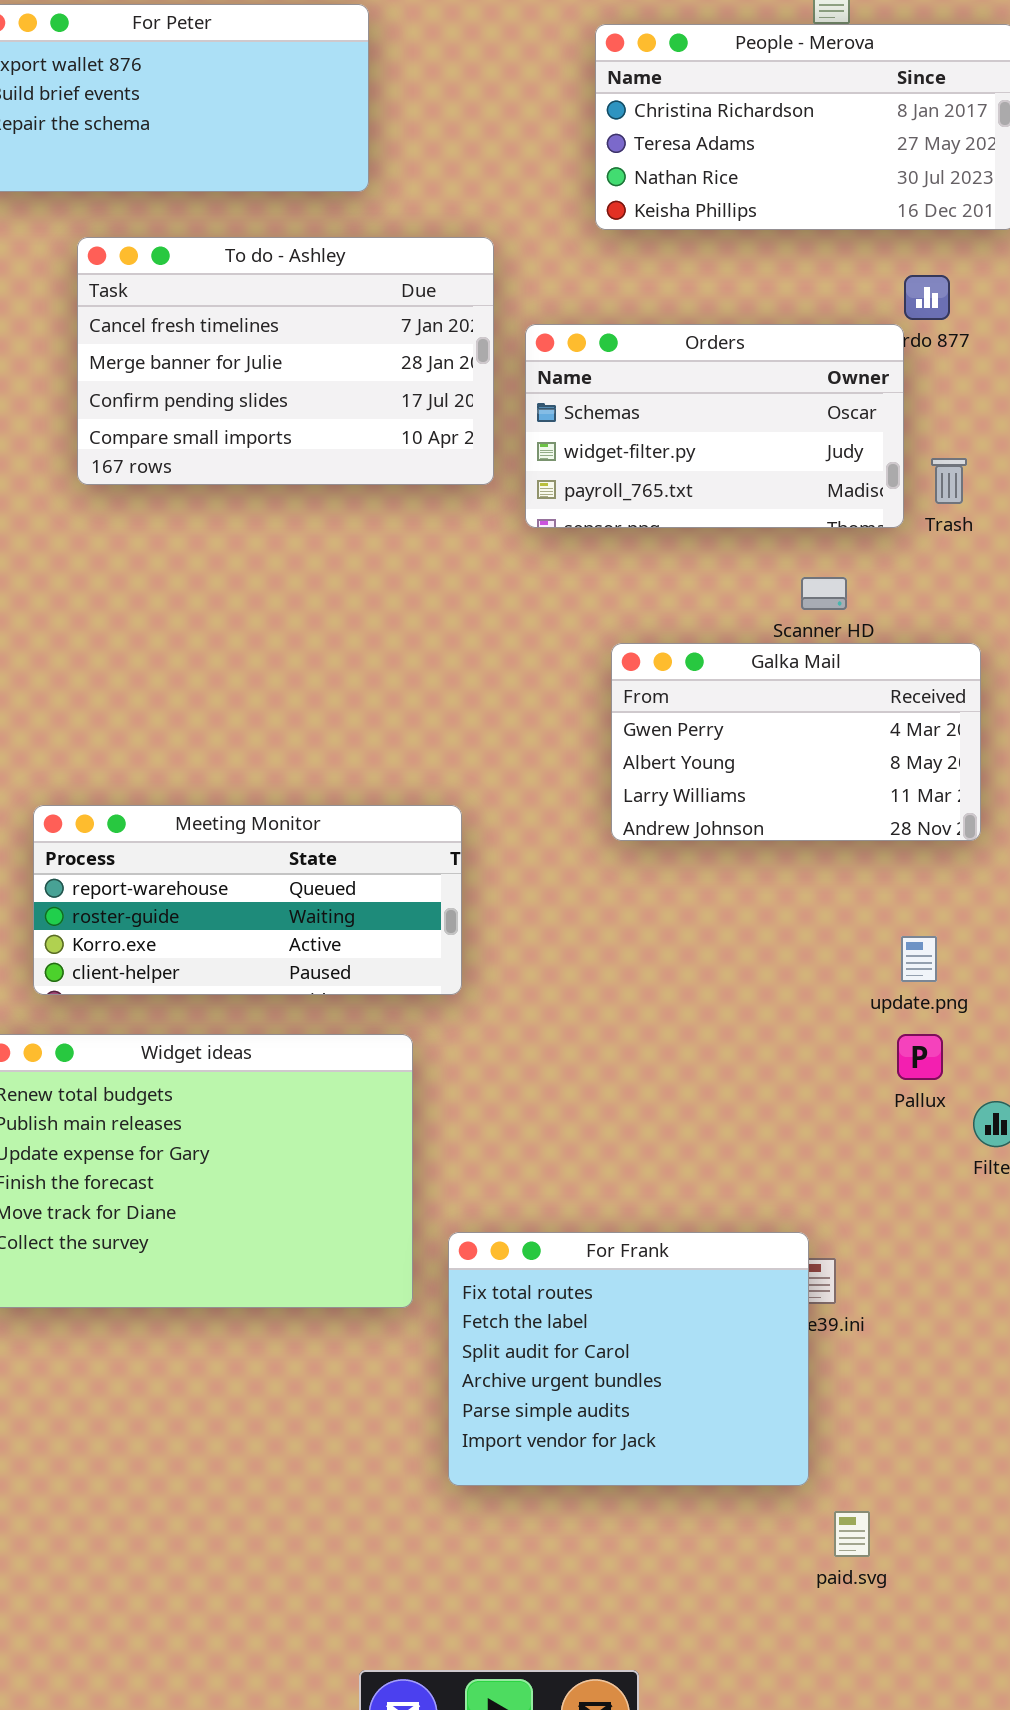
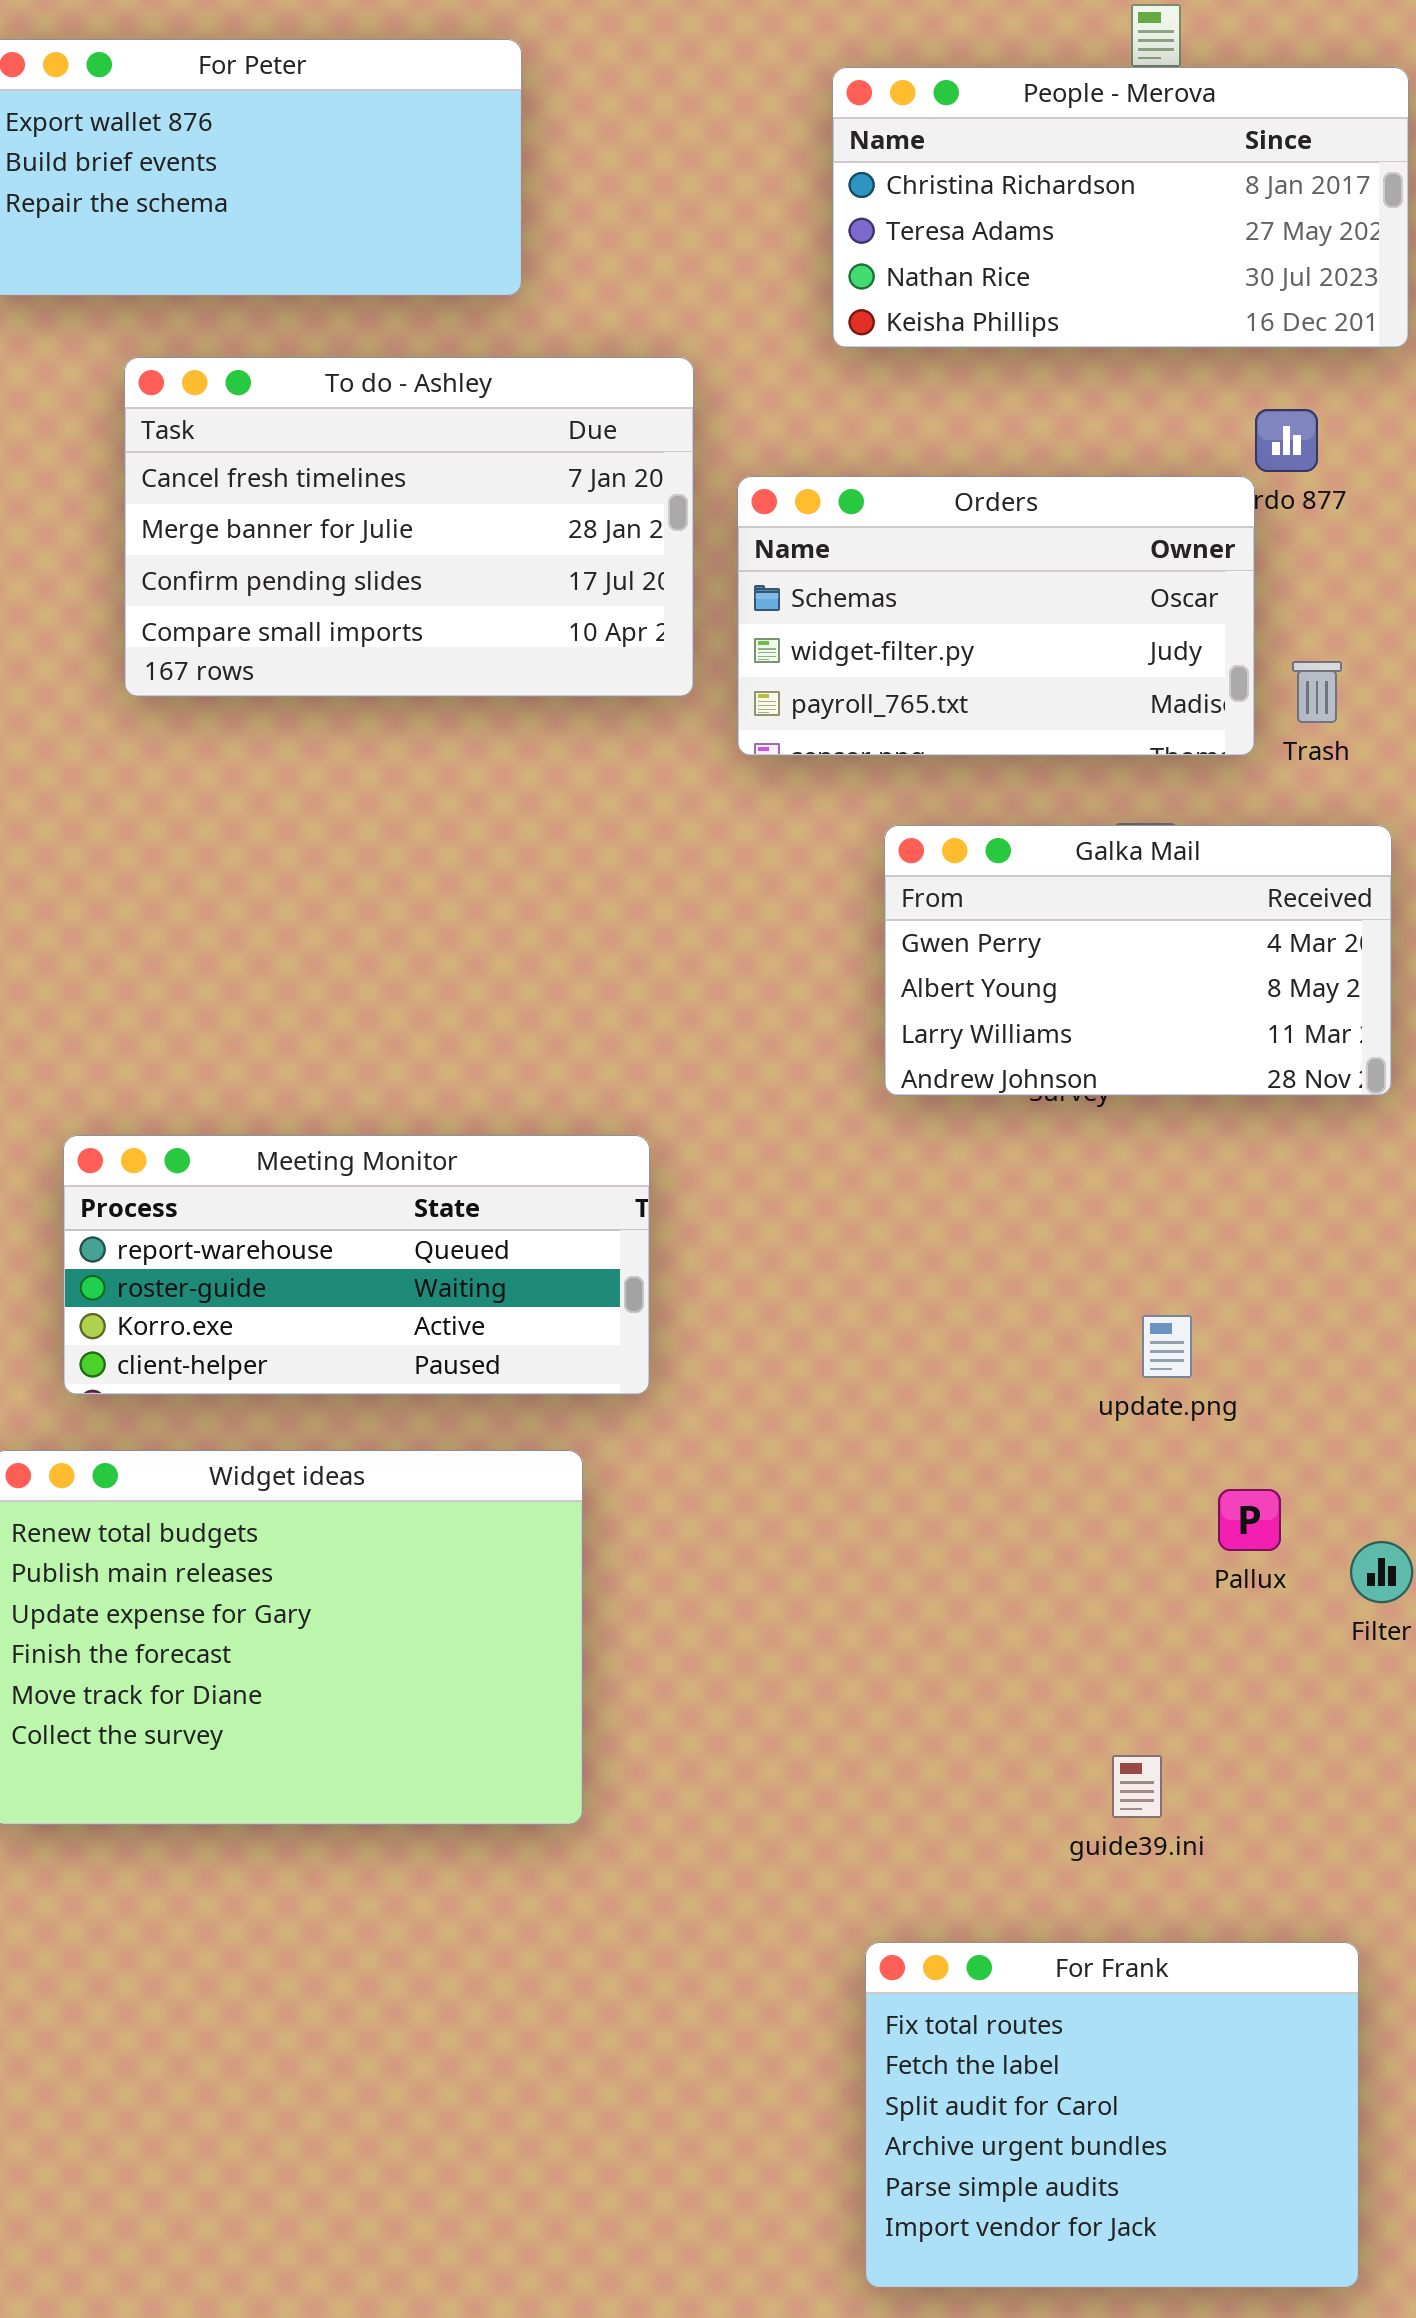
Galka Mail: [611,643,981,841] -> [884,825,1392,1096], moved
update.png: [901,936,937,982] -> [1142,1315,1192,1378], moved
Pallux: [897,1034,943,1080] -> [1218,1489,1281,1551], moved
For Frank: [448,1232,809,1486] -> [865,1942,1359,2288], moved

